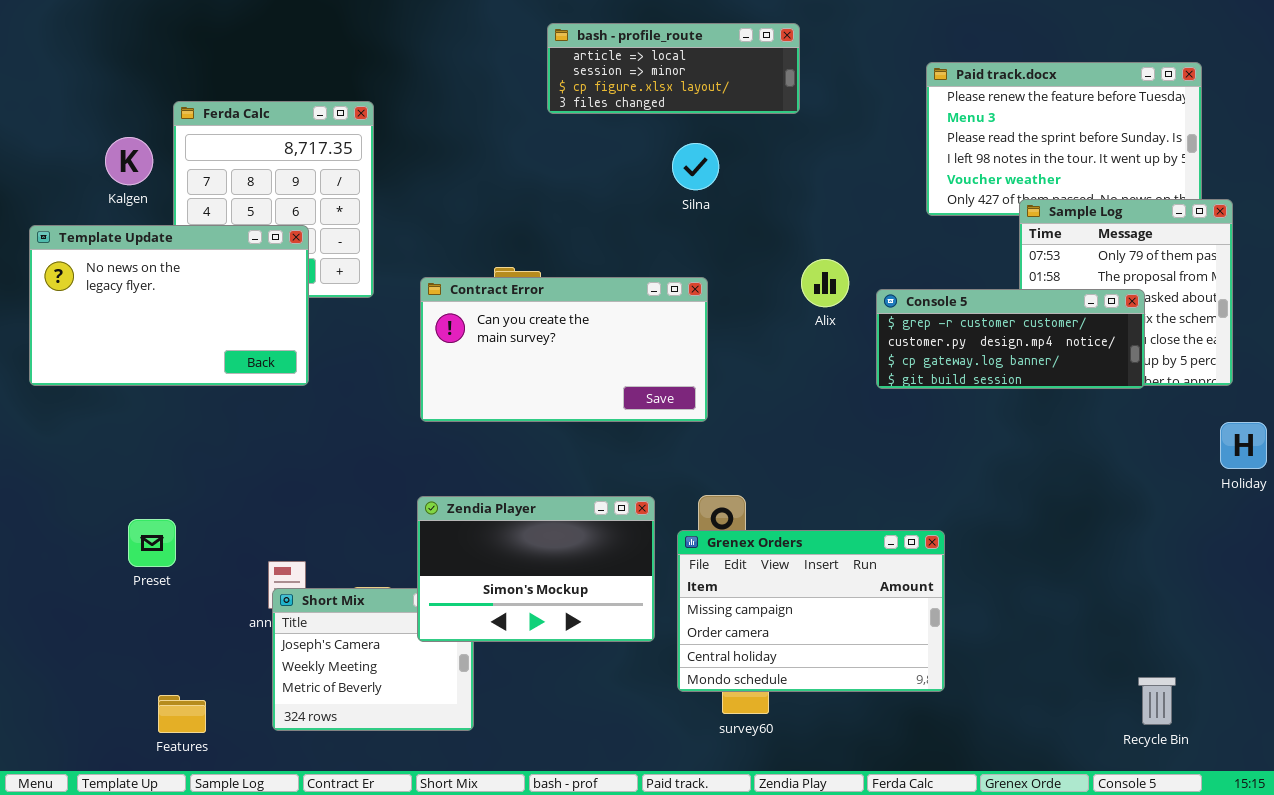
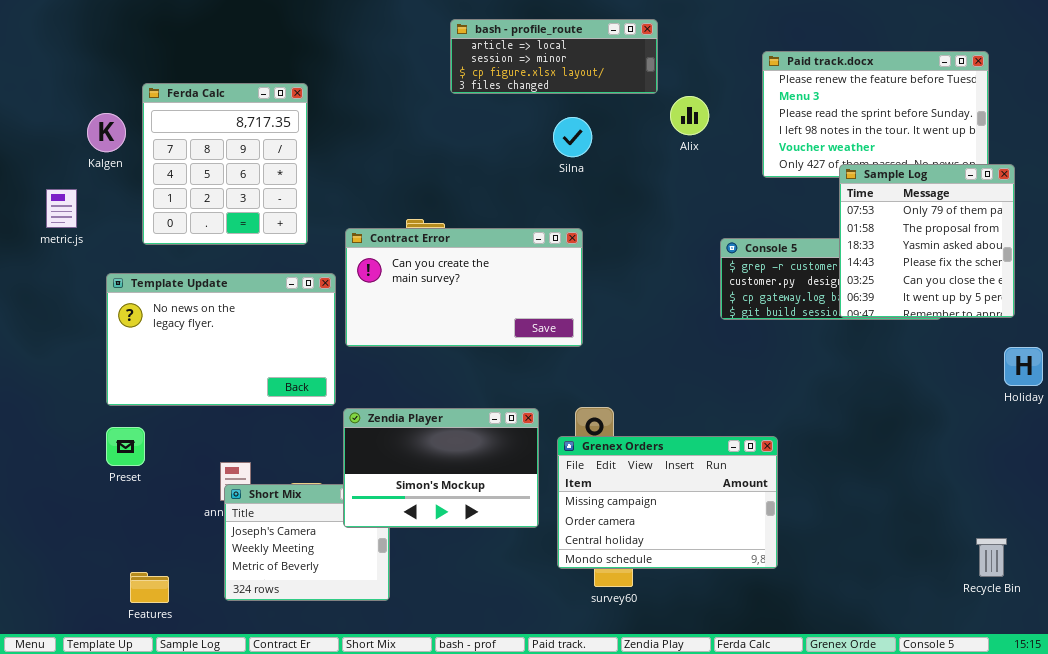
Sample Log: [1019,199,1233,386] -> [839,164,1015,318], raised
Template Update: [29,225,309,386] -> [106,273,336,406], moved
Alix: [801,259,849,307] -> [670,96,709,135], moved
Recycle Bin: [1138,677,1176,725] -> [976,538,1007,577], moved

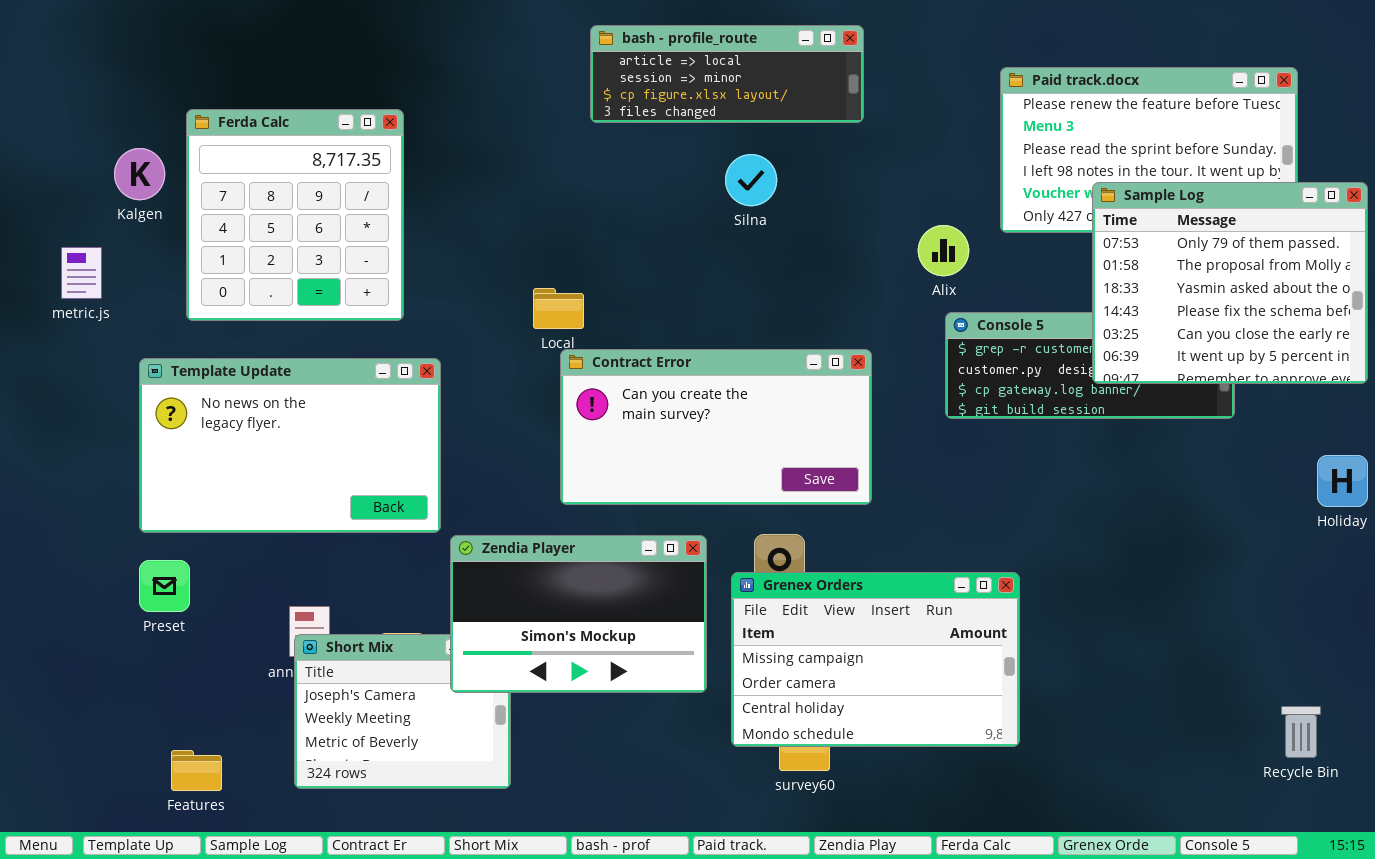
Alix: [670,96,709,135] -> [918,225,969,276], moved
Sample Log: [839,164,1015,318] -> [1092,182,1368,384], moved, resized
Contract Error: [345,228,583,347] -> [560,349,872,505], moved

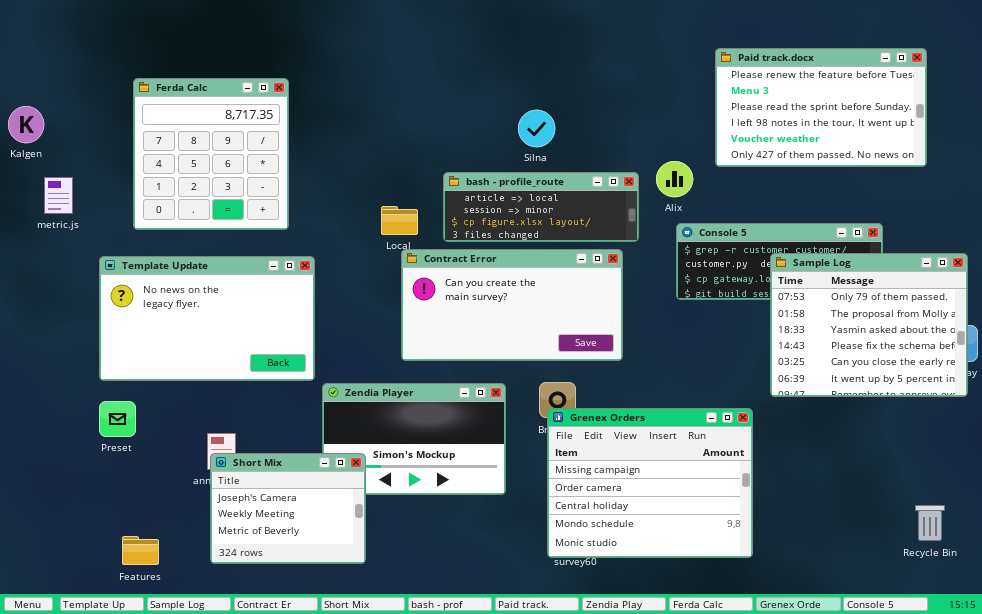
bash - profile_route: [590,25,864,123] -> [443,172,639,242], moved
Kalgen: [114,148,165,200] -> [8,106,44,143], moved
Sample Log: [1092,182,1368,384] -> [770,253,968,397], moved
Grenex Orders: [731,572,1020,747] -> [547,408,753,558], moved, resized
Short Mix: [294,634,511,789] -> [210,453,366,564], raised

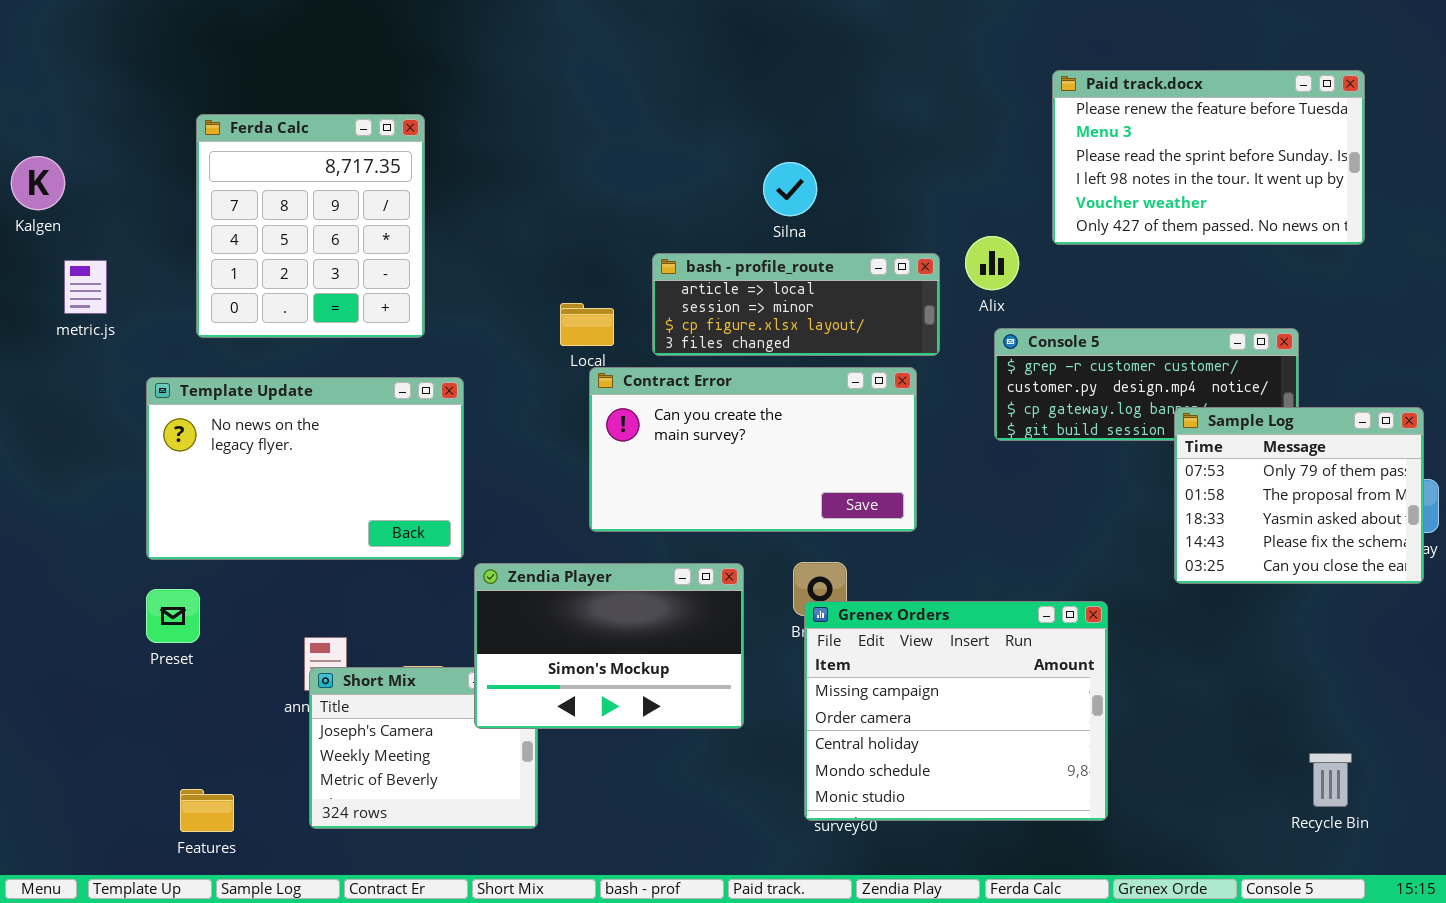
Sample Log: [770,253,968,397] -> [1174,407,1424,584], resized
Zendia Player: [322,383,506,495] -> [474,563,744,729], raised
Recycle Bin: [915,505,945,541] -> [1309,753,1352,807], moved

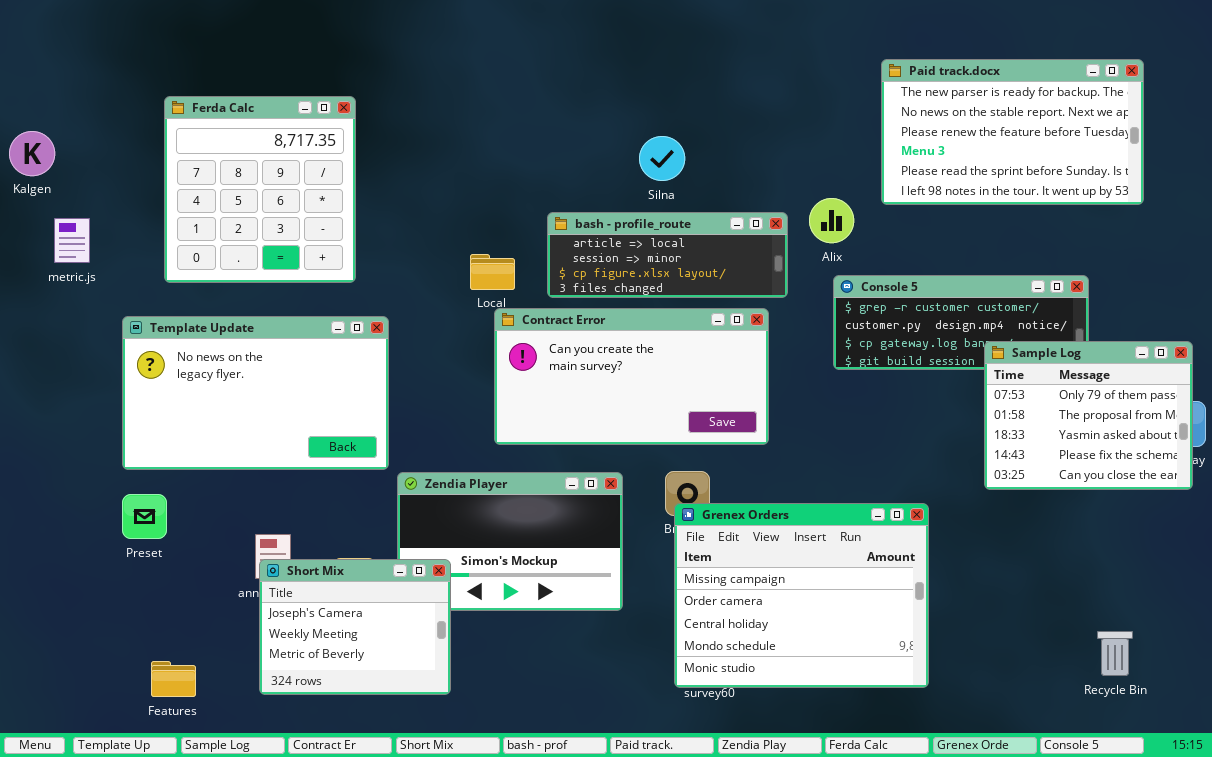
Paid track.docx: [1052,70,1365,245] -> [881,59,1144,205], scrolled up 2 rows
Short Mix: [309,667,538,829] -> [259,559,451,695], raised

